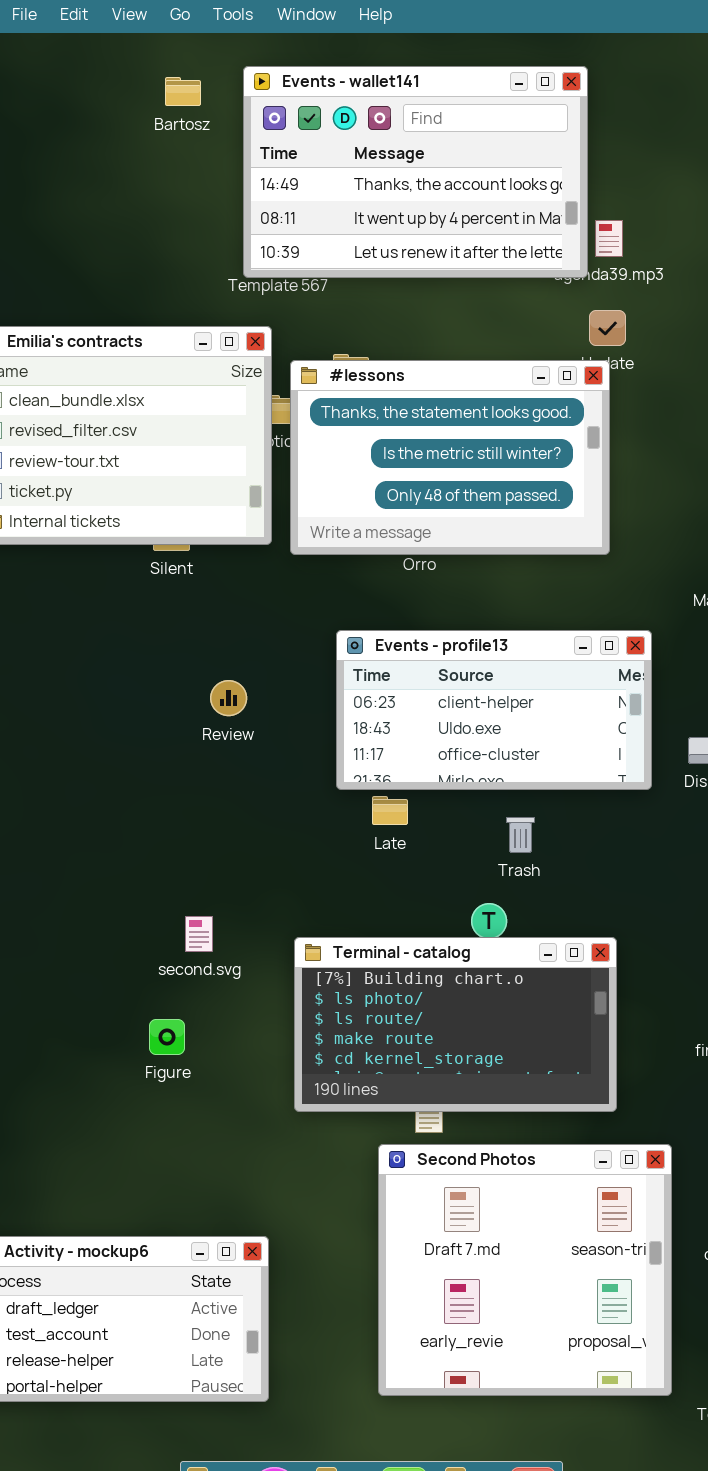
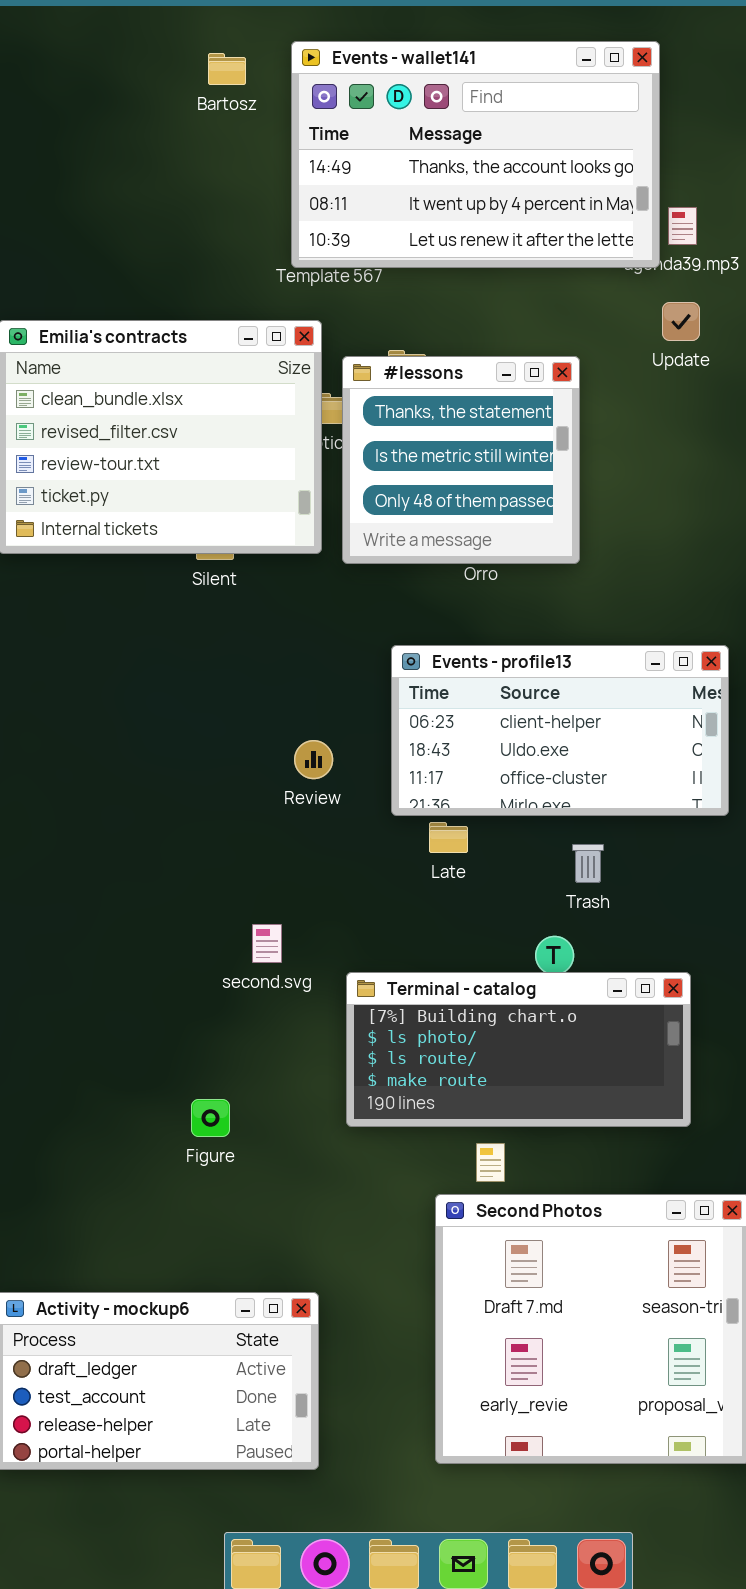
#lessons: [290,360,610,555] -> [342,356,580,564], resized
Review: [210,680,247,716] -> [294,740,333,779], moved
second.svg: [185,916,213,952] -> [252,924,282,963], moved
Terminal - catalog: [294,937,617,1112] -> [346,972,691,1127], resized
Figure: [149,1019,185,1055] -> [191,1099,230,1137], moved

